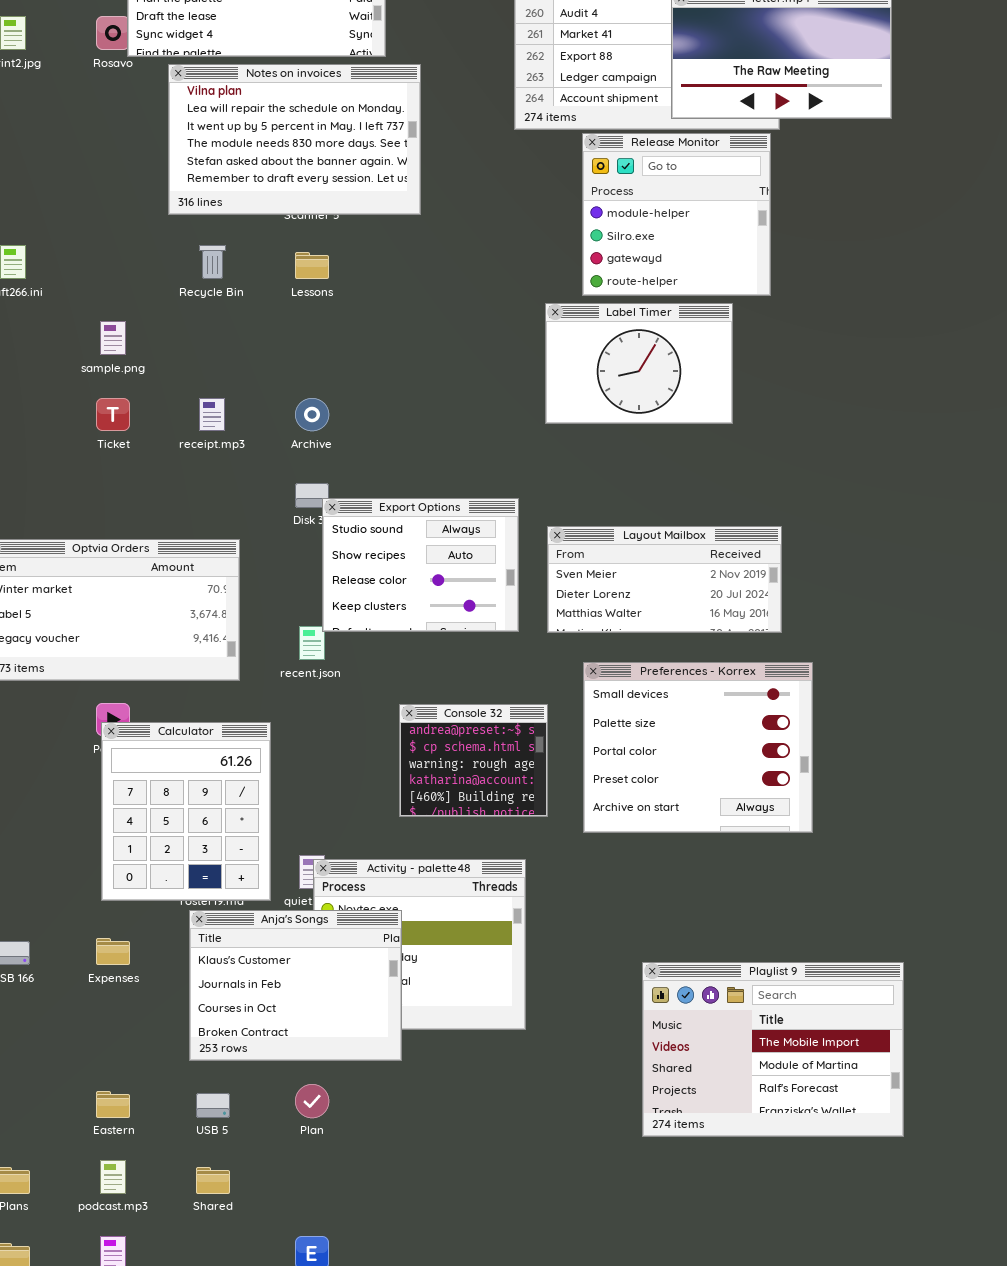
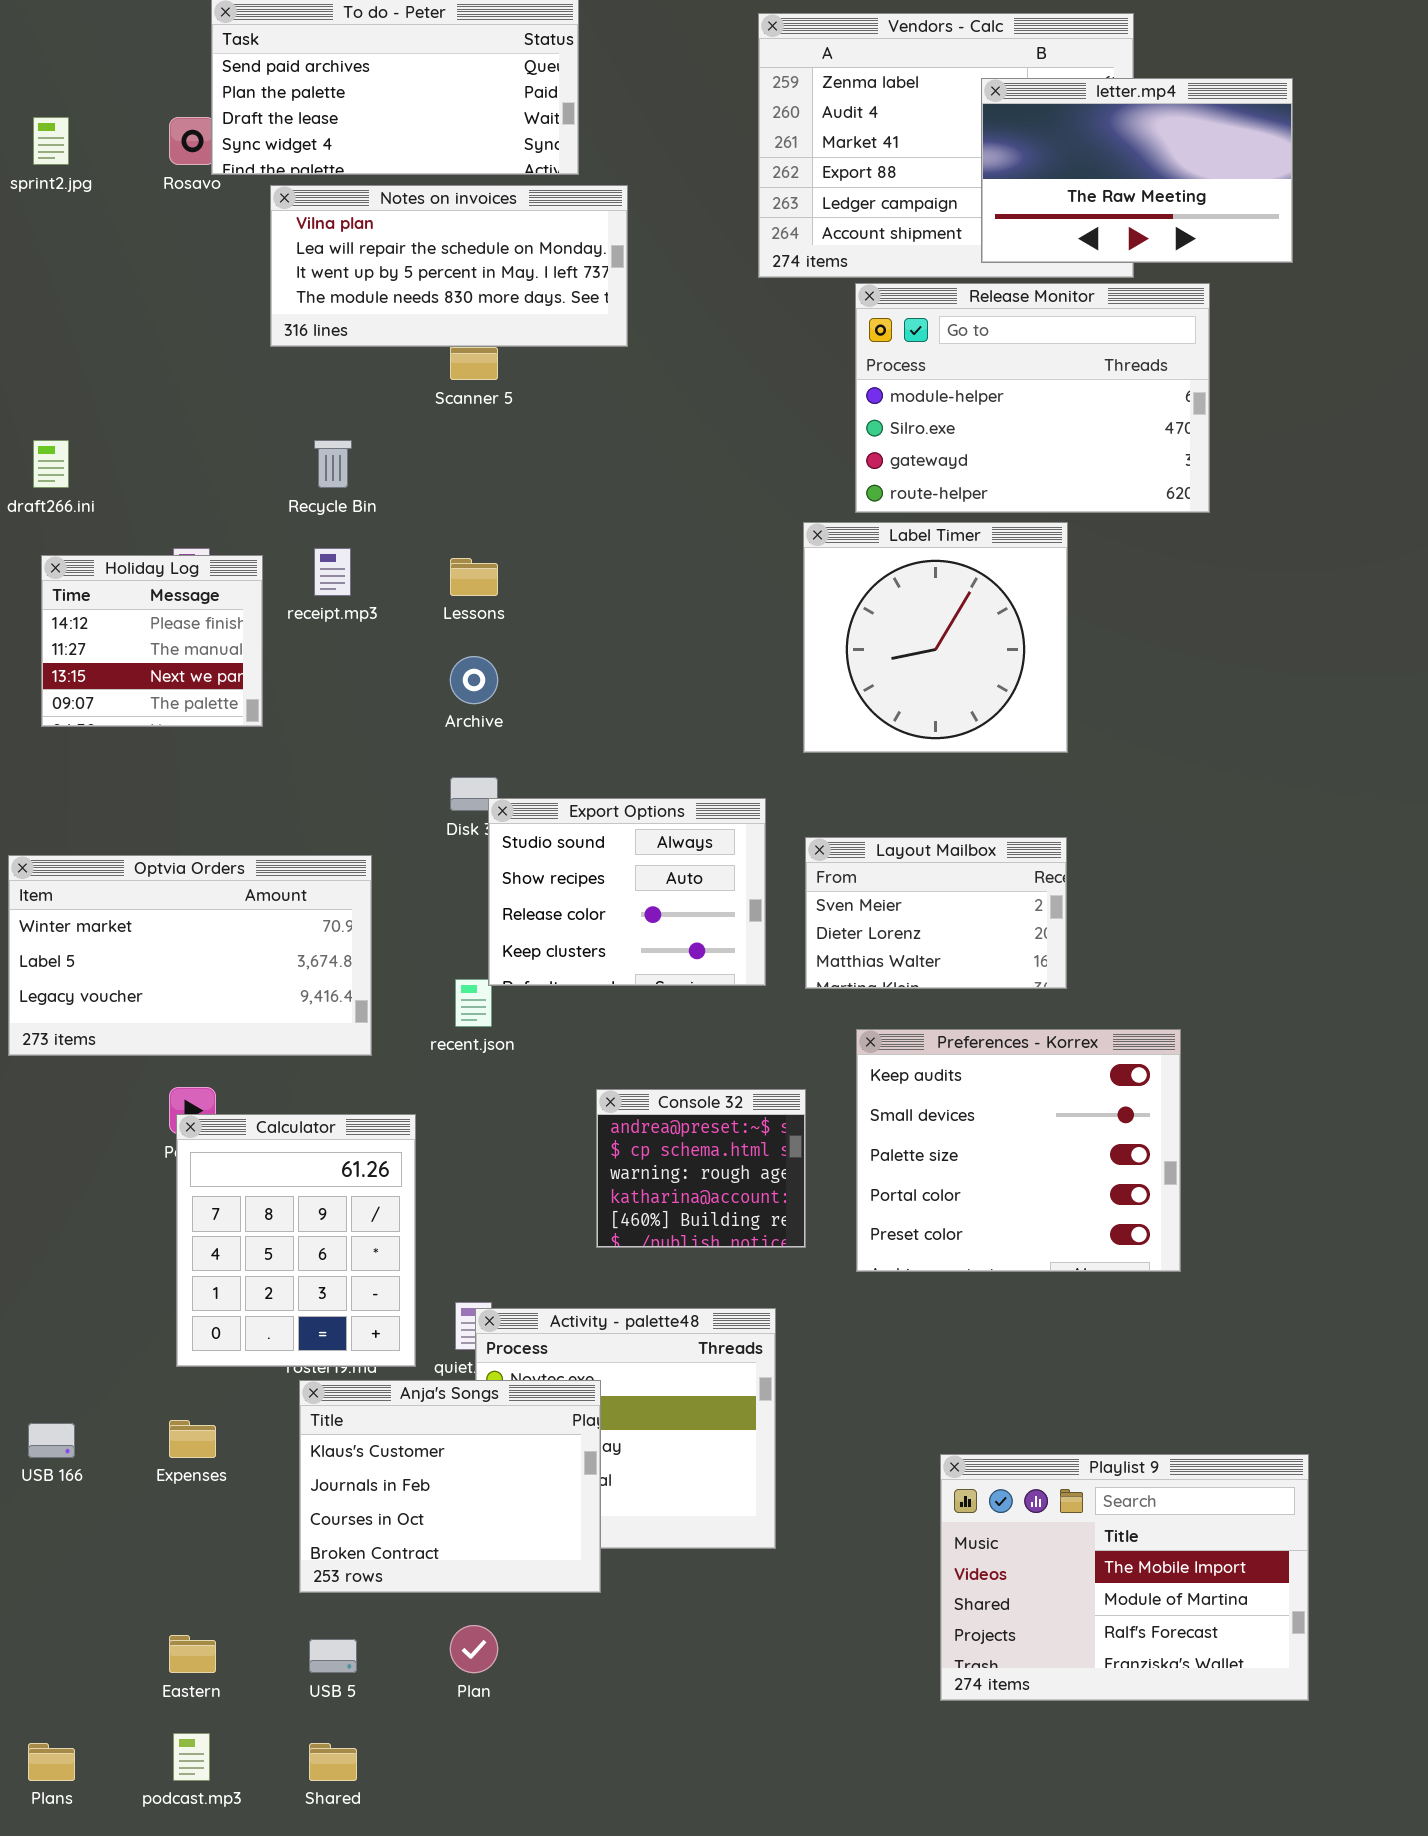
Notes on invoices: [168,64,421,215] -> [270,185,628,347], resized
Release Monitor: [582,133,771,296] -> [855,283,1210,513], resized
Lessons: [295,252,329,279] -> [450,558,498,596], moved
Label Timer: [545,303,733,424] -> [803,522,1068,753], resized
Holiday Log: none -> [41,555,263,727], opened
receipt.mp3: [199,398,225,431] -> [314,548,351,596], moved
Layout Mailbox: [547,526,782,633] -> [805,837,1067,989], resized
Preferences - Korrex: [583,662,813,833] -> [856,1029,1181,1272], scrolled up 1 row

